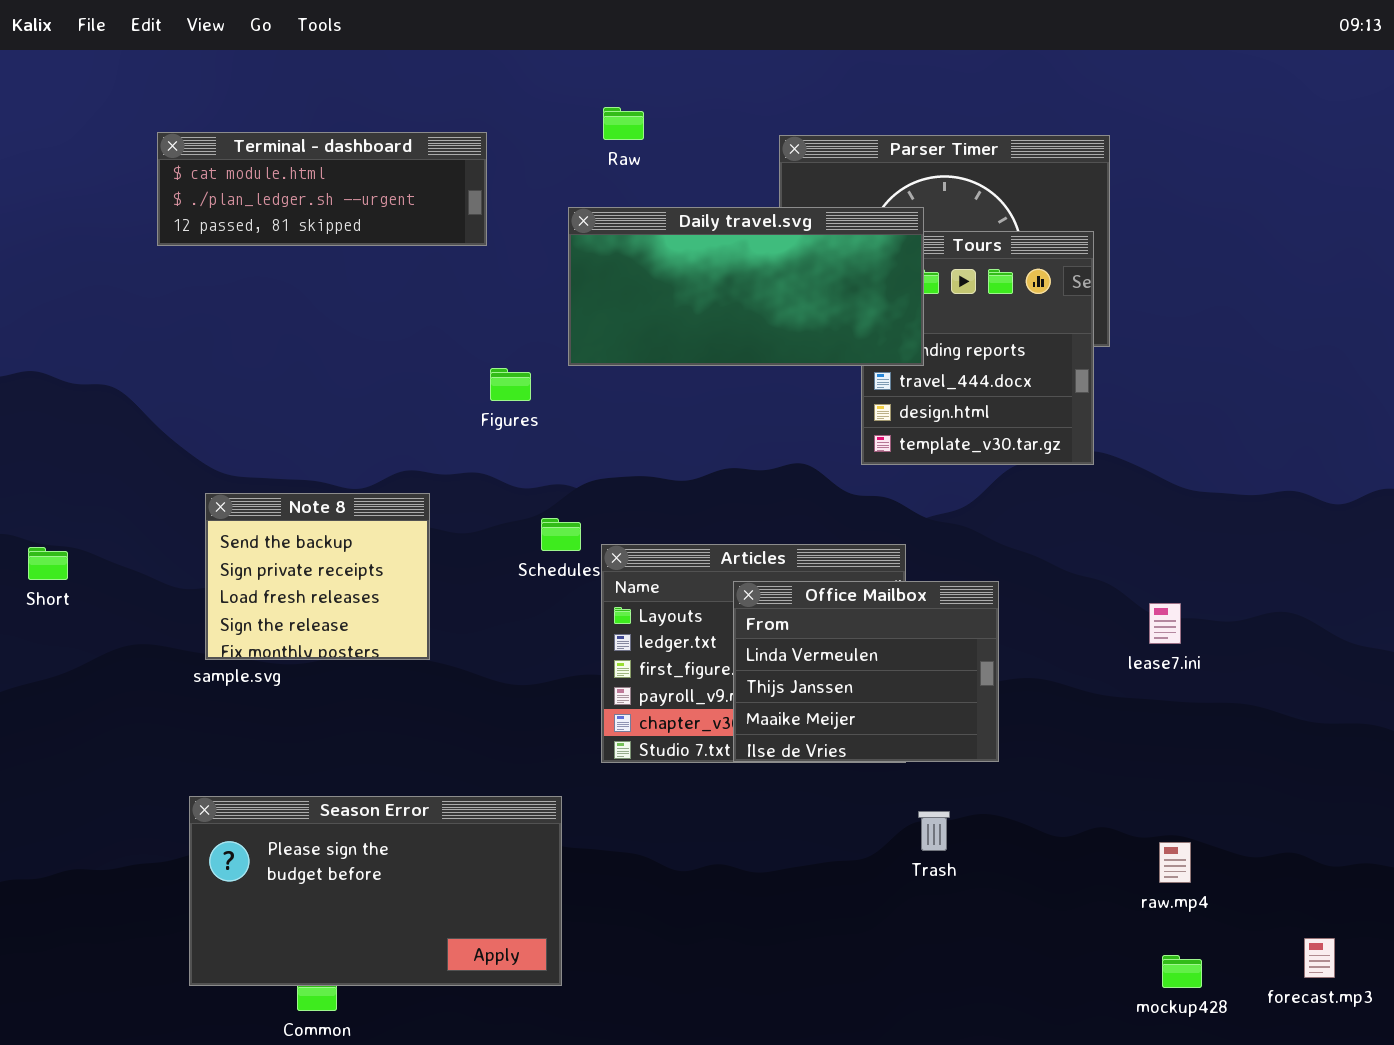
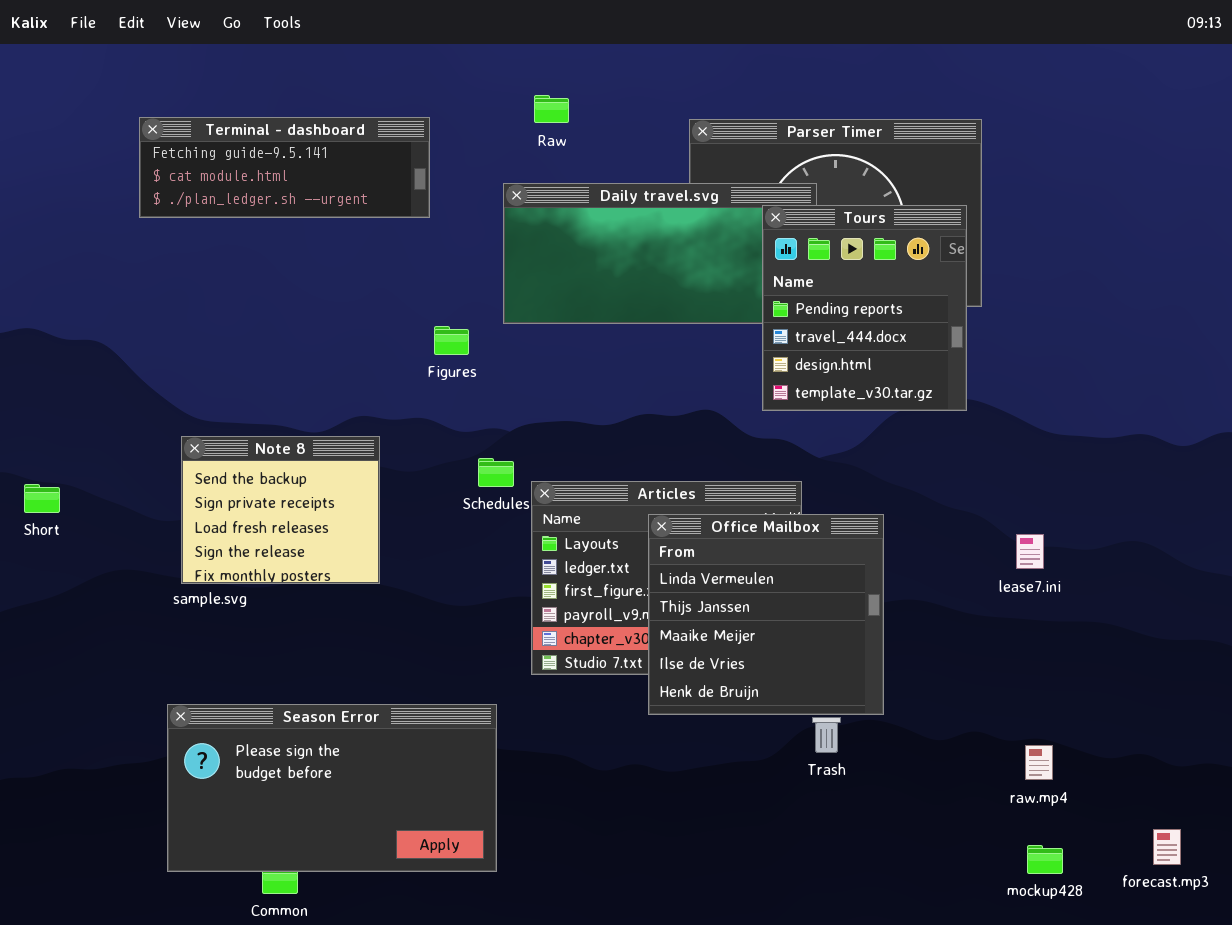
Terminal - dashboard: [157,132,487,246] -> [139,117,430,218], scrolled up 1 row
Tours: [861,231,1094,465] -> [762,205,967,411], raised
Office Mailbox: [733,581,999,762] -> [648,514,884,715], resized

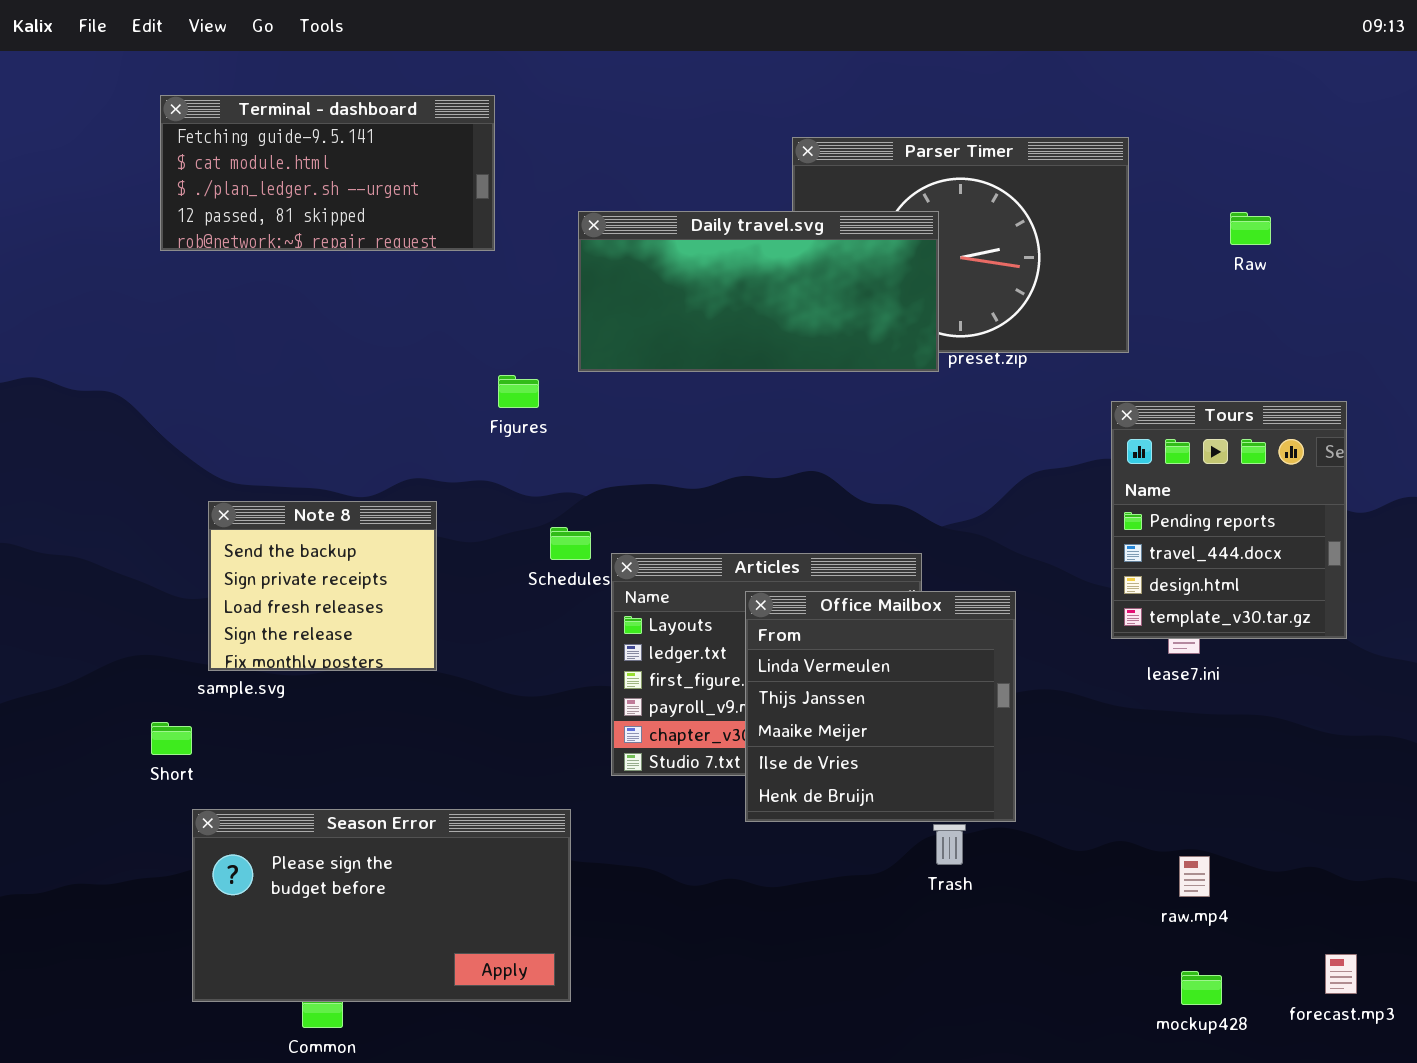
Raw: [534,95,569,123] -> [1230,212,1271,245], moved
Terminal - dashboard: [139,117,430,218] -> [160,95,495,251], resized
Tours: [762,205,967,411] -> [1111,401,1347,639], moved
Short: [24,484,60,513] -> [151,722,192,755], moved

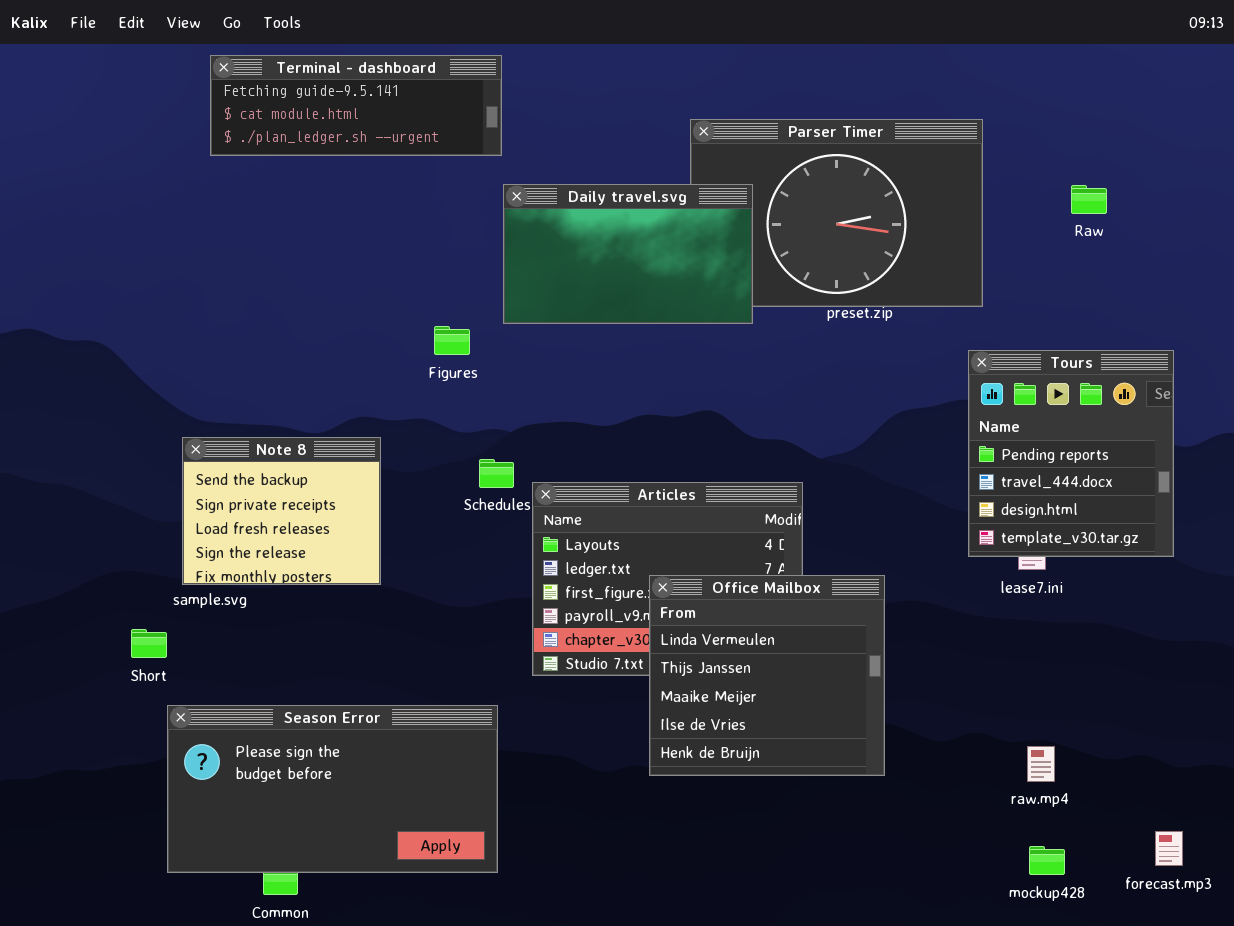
Terminal - dashboard: [160,95,495,251] -> [210,55,502,156], moved, resized
Daily travel.svg: [578,211,939,372] -> [503,184,753,324], resized
Office Mailbox: [745,591,1016,822] -> [649,575,885,776], moved

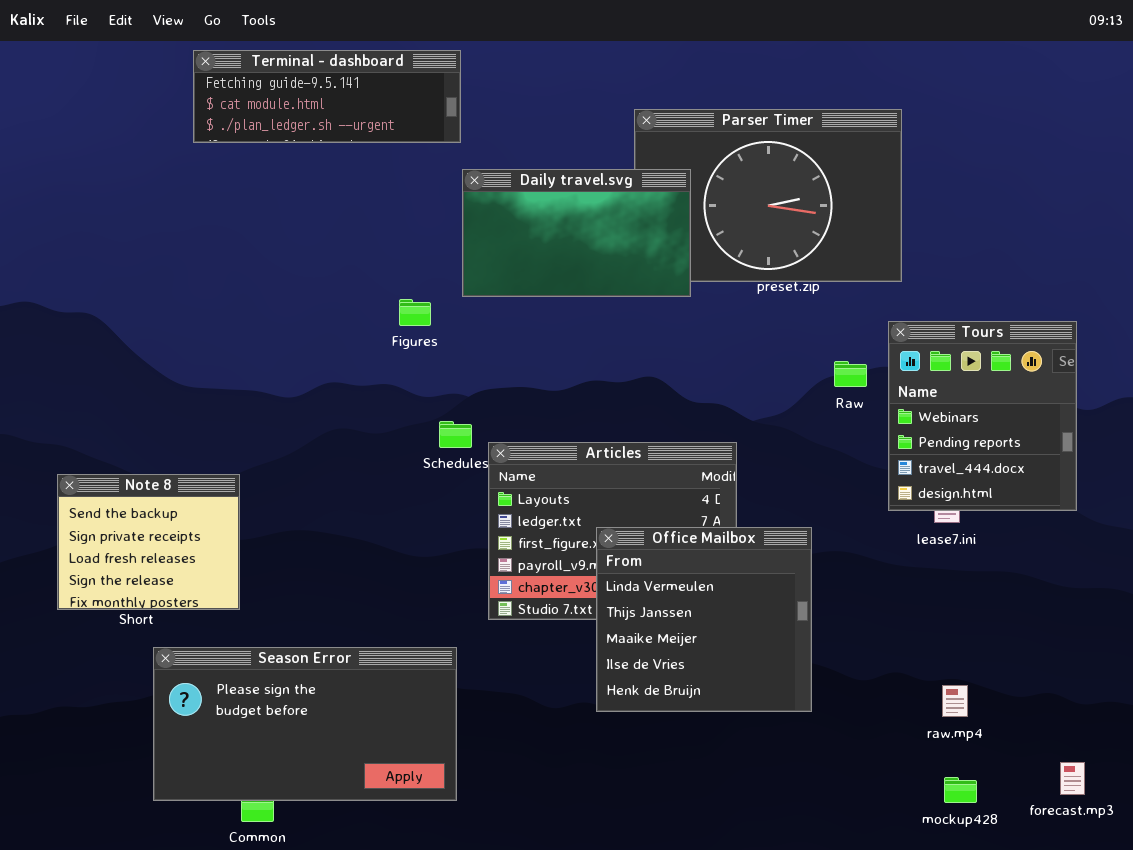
Raw: [1071,185,1107,214] -> [834,361,867,387], moved
Tours: [968,350,1174,557] -> [888,321,1077,511], scrolled up 1 row
Note 8: [182,437,381,585] -> [57,474,240,610], moved

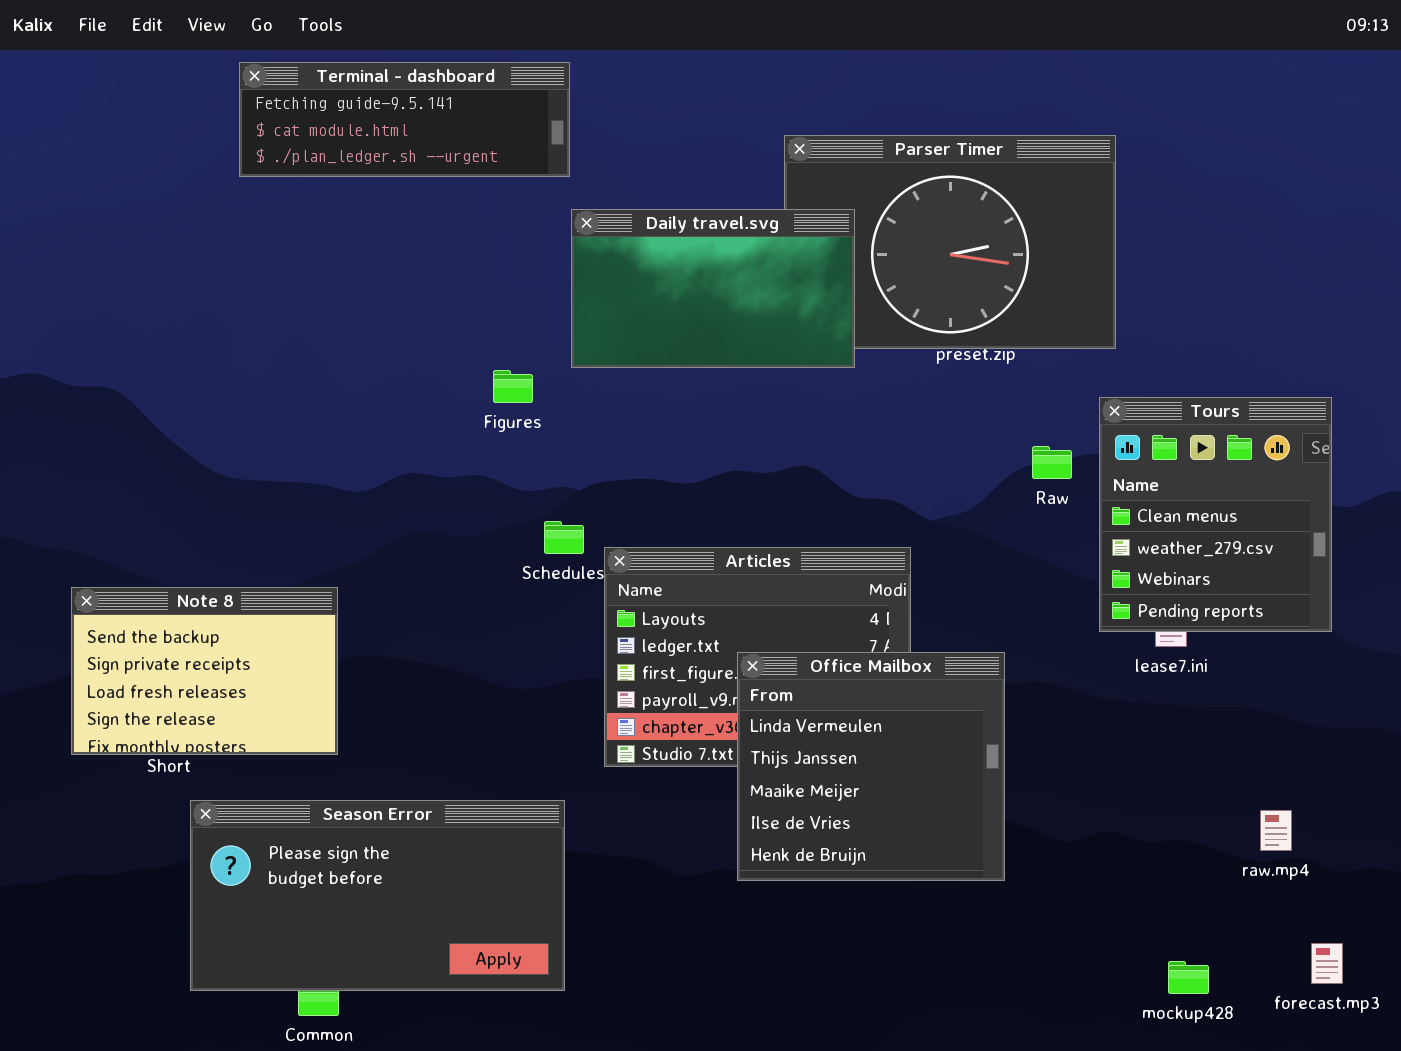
Tours: [888,321,1077,511] -> [1099,397,1332,632], scrolled up 2 rows
Note 8: [57,474,240,610] -> [71,587,338,755], resized
raw.mp4: [942,685,968,717] -> [1260,810,1292,851], moved

